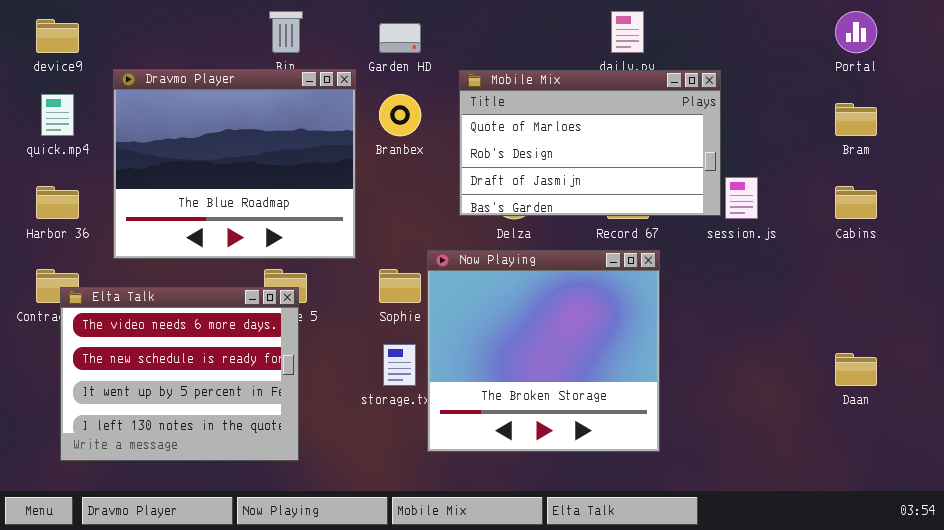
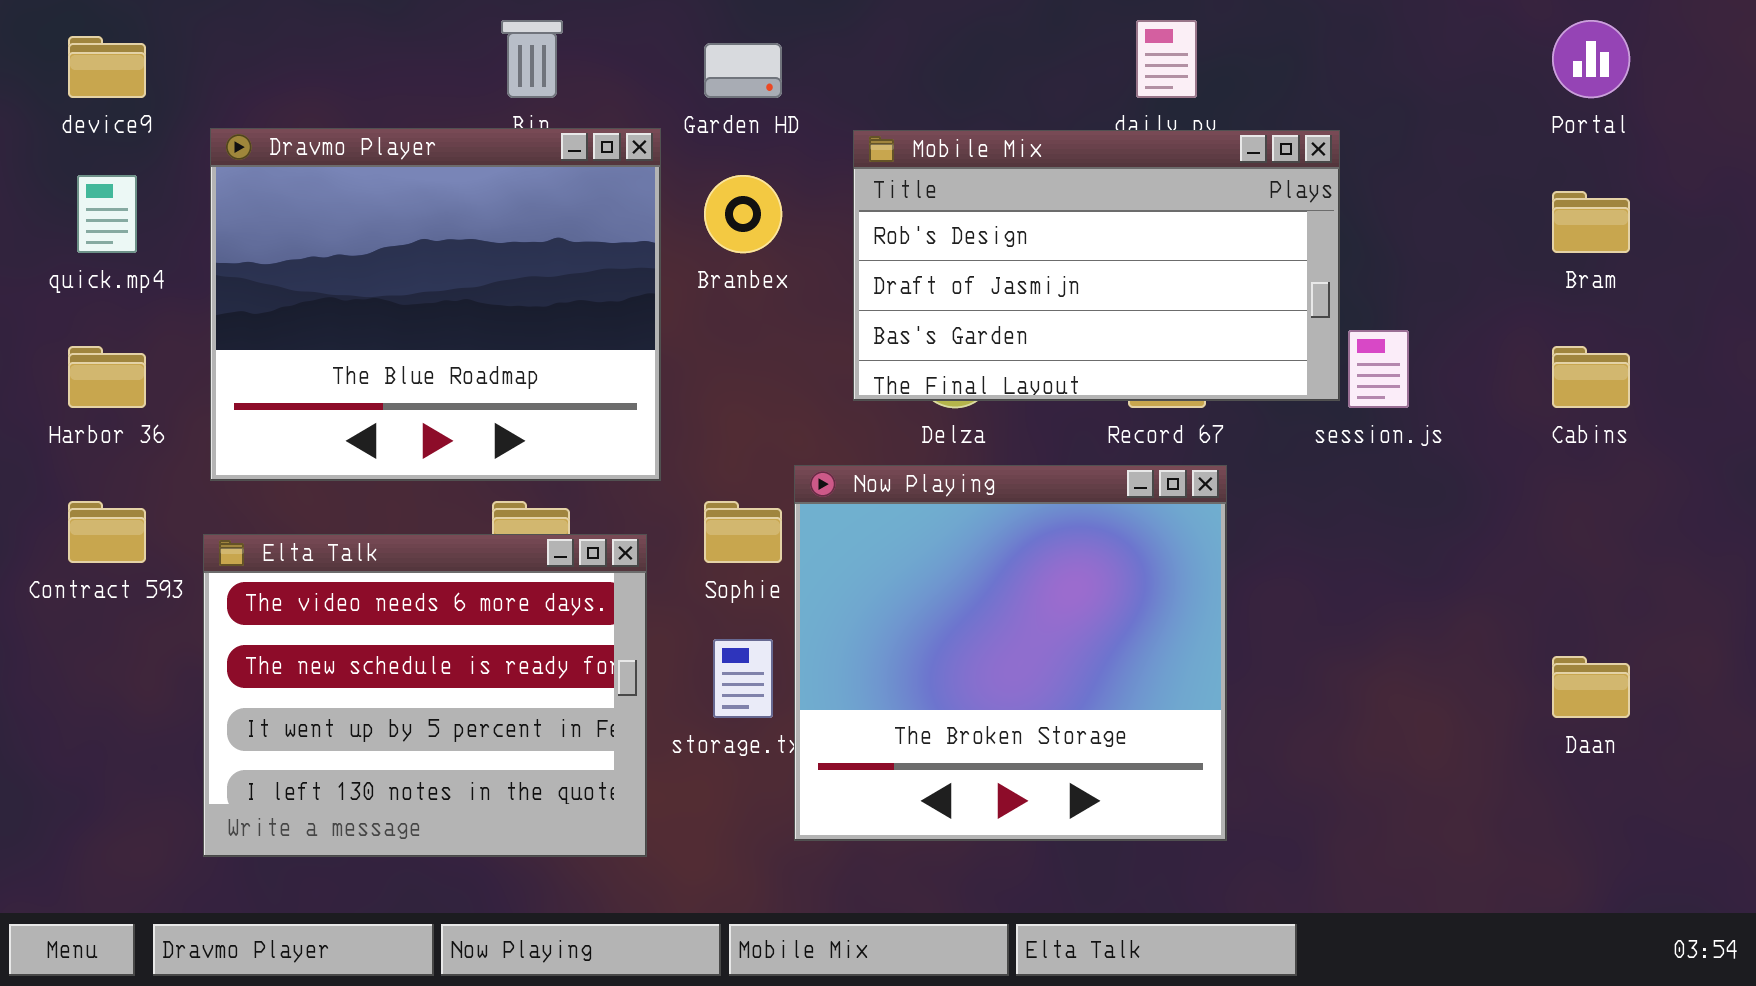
Mobile Mix: [459,70,721,216] -> [853,130,1340,401], scrolled down 1 row
Elta Talk: [60,287,299,461] -> [203,534,647,857], moved

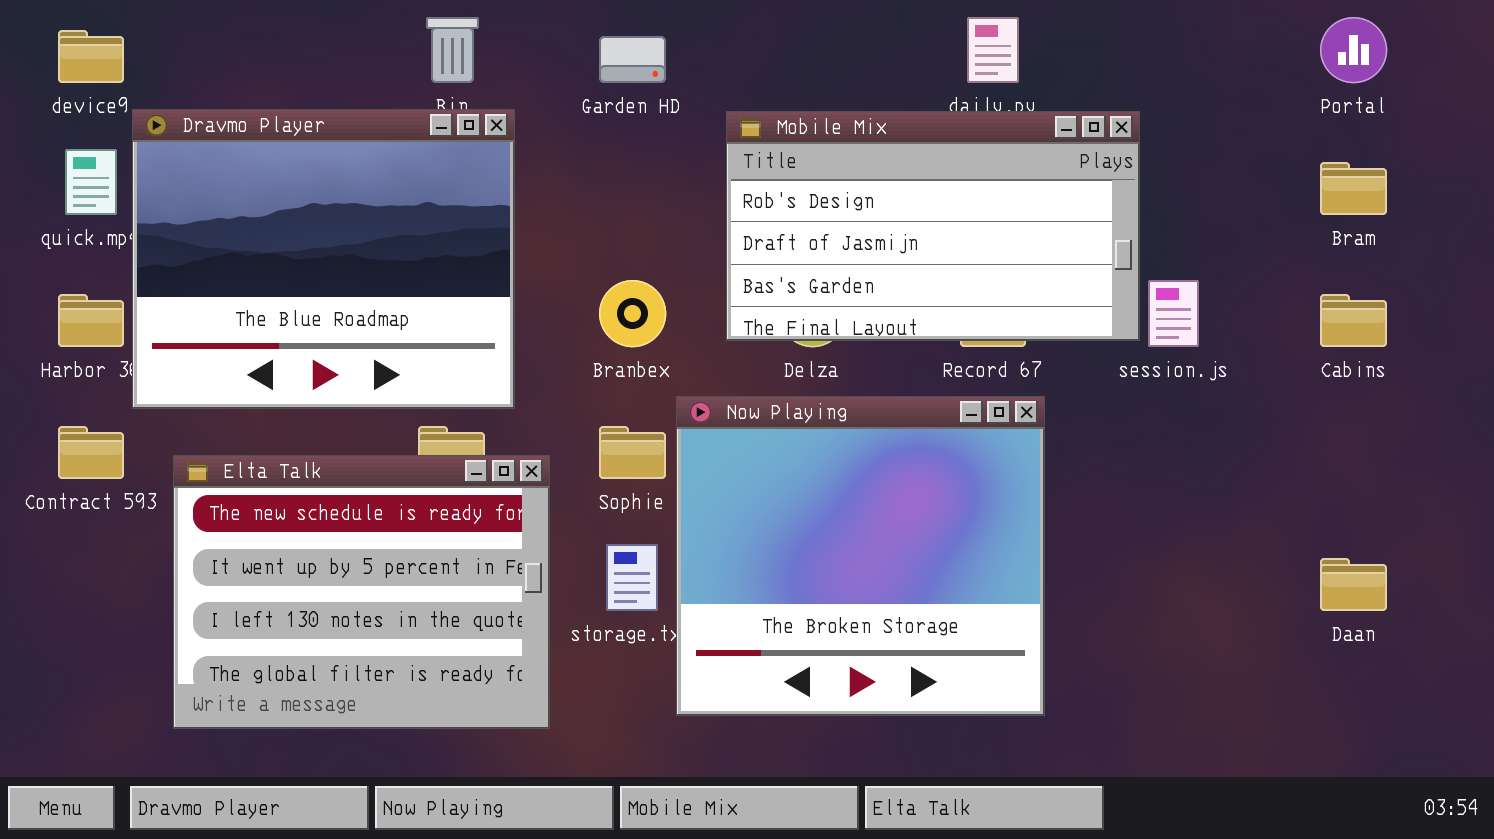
Dravmo Player: [210,128,661,481] -> [132,109,515,409], moved
Branbex: [704,175,782,253] -> [599,280,666,347], moved
Elta Talk: [203,534,647,857] -> [173,455,550,729], scrolled down 1 row

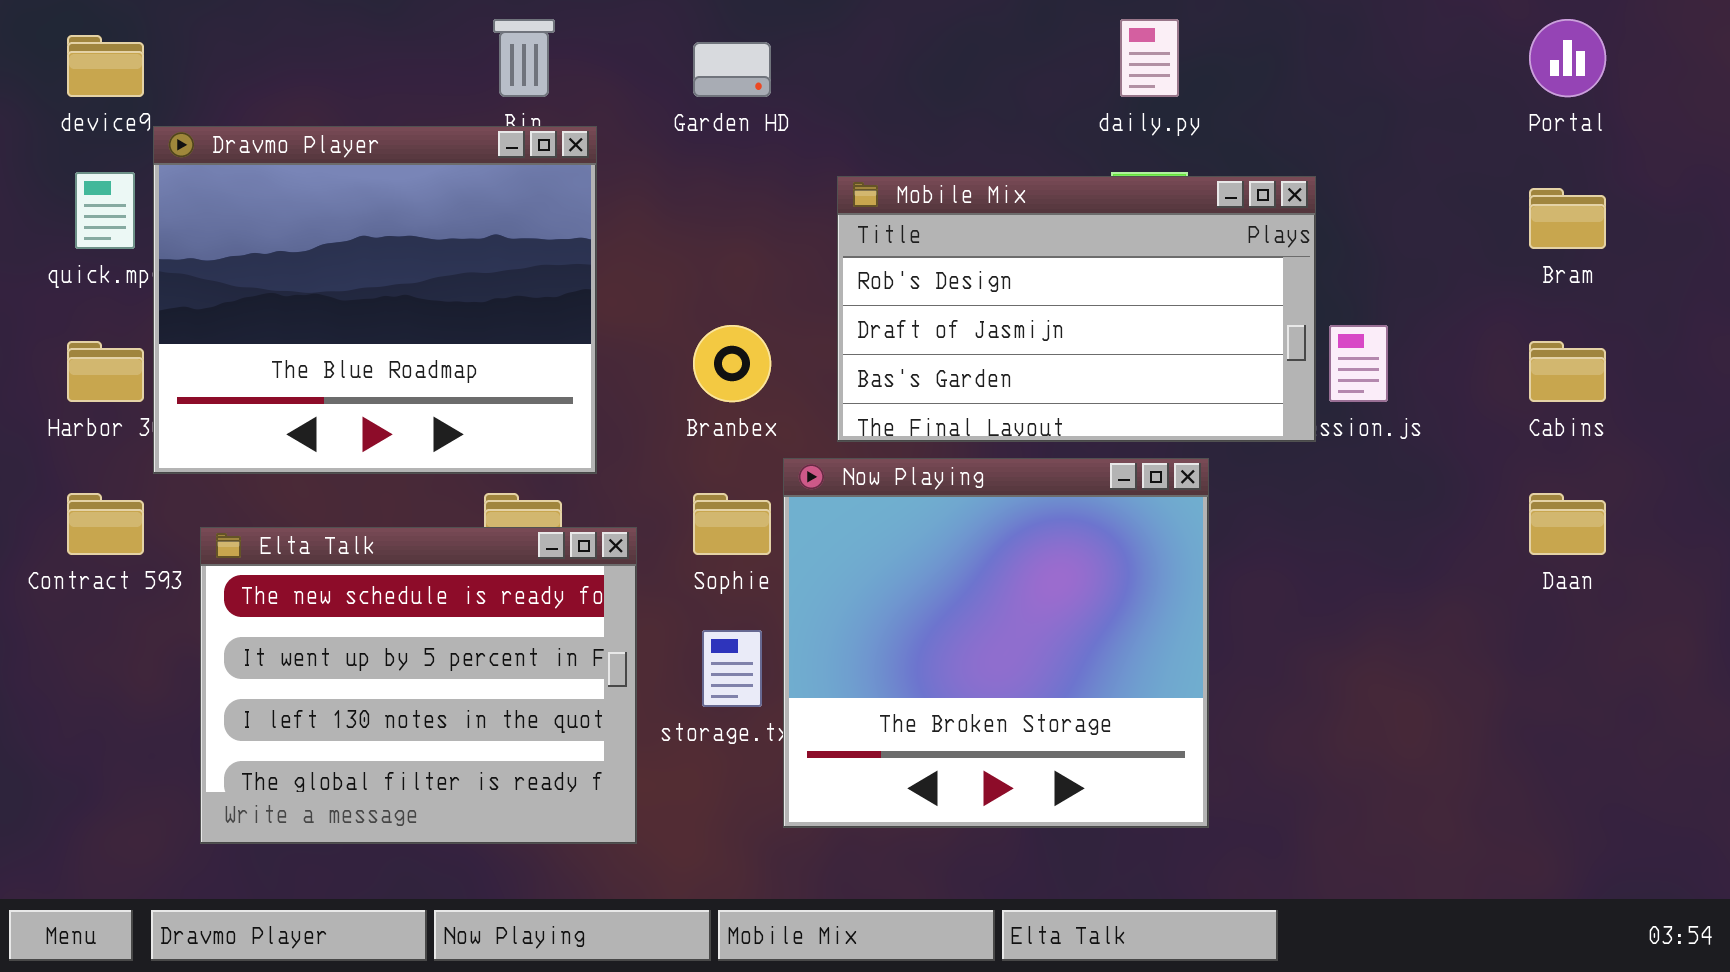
Mobile Mix: [726,111,1140,341] -> [837,176,1316,442], moved
Daan: [1320,558,1387,611] -> [1529,493,1606,555], moved

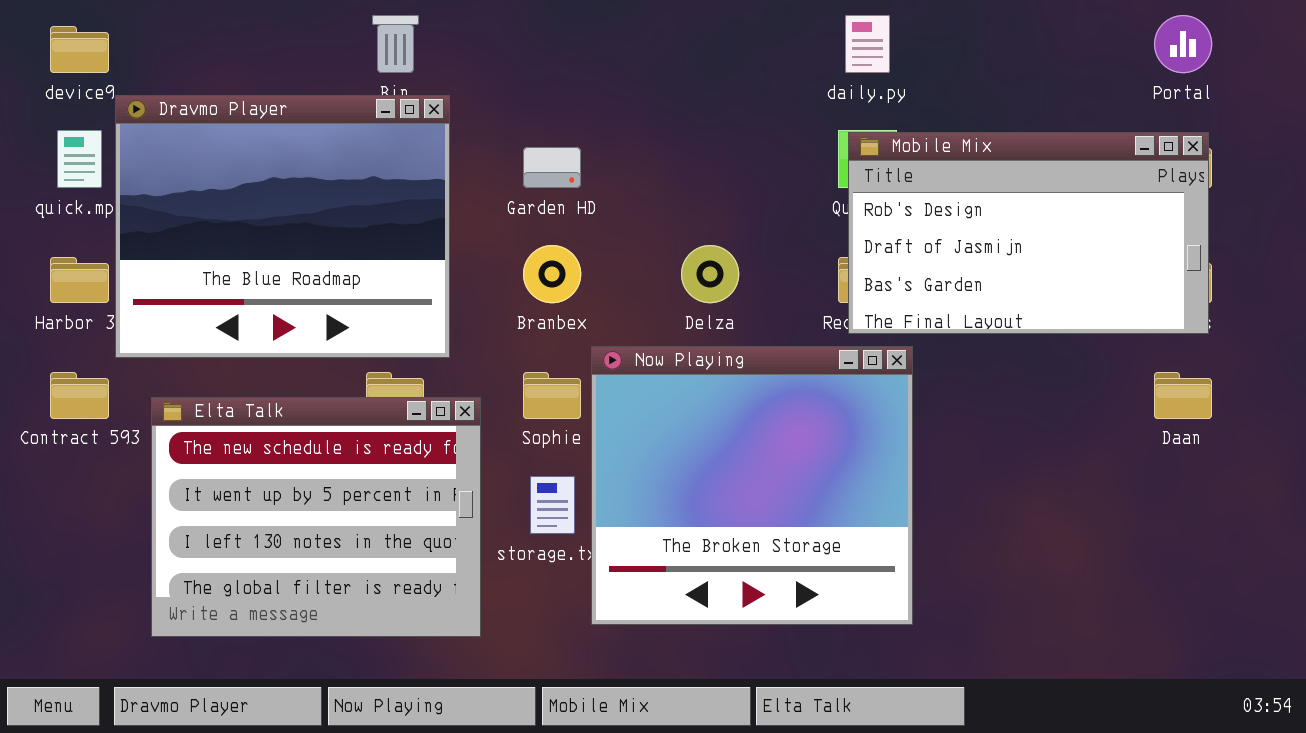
Garden HD: [693,42,771,97] -> [523,147,581,188], moved
Mobile Mix: [837,176,1316,442] -> [848,132,1209,334], moved

